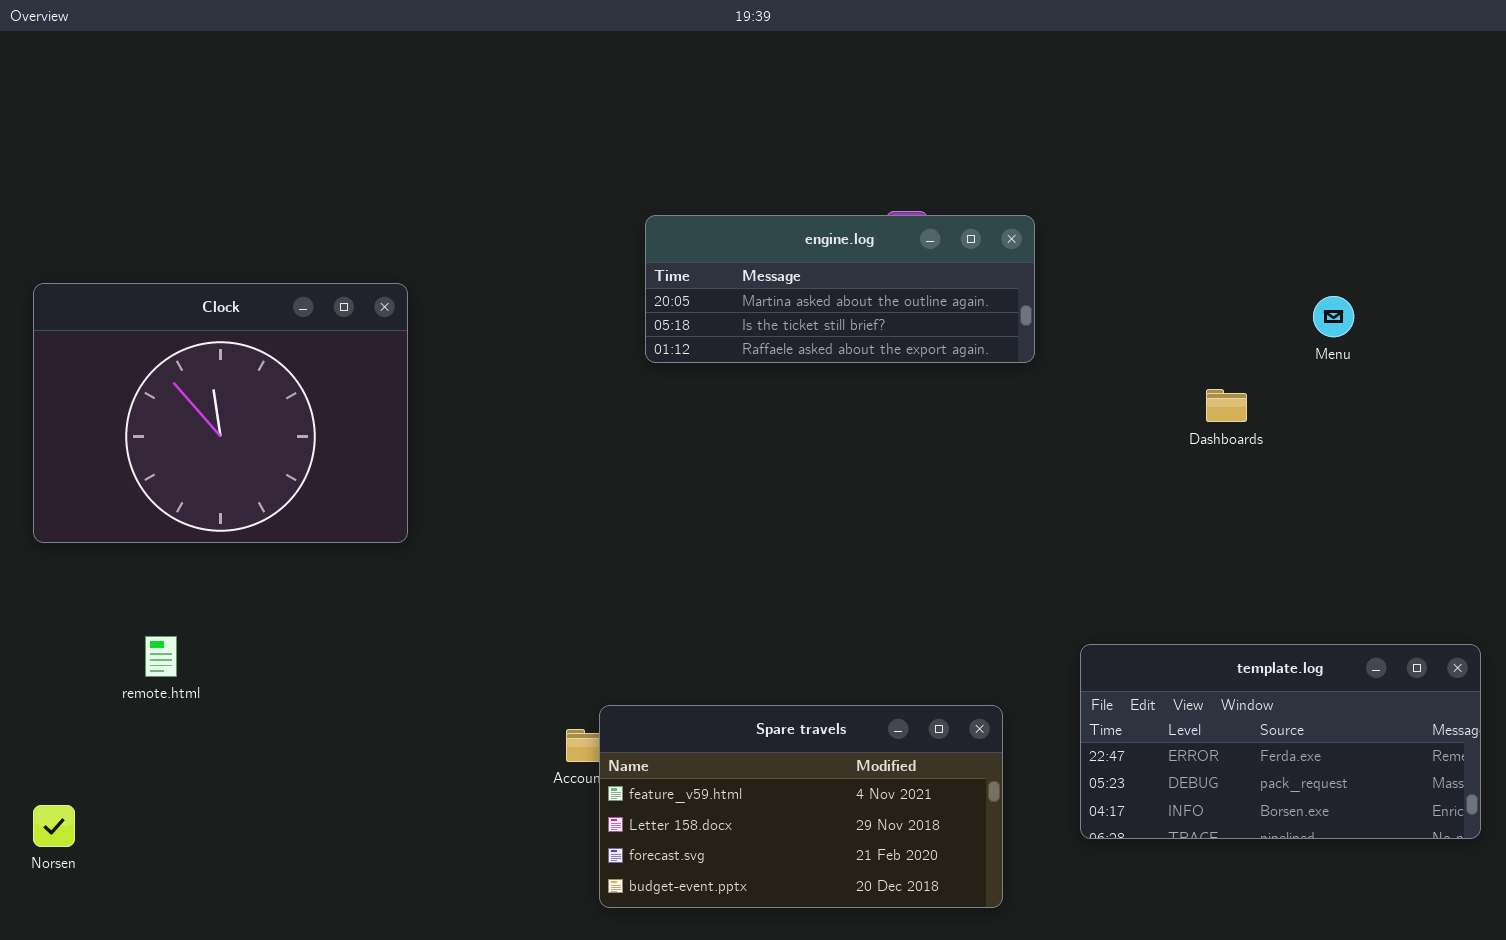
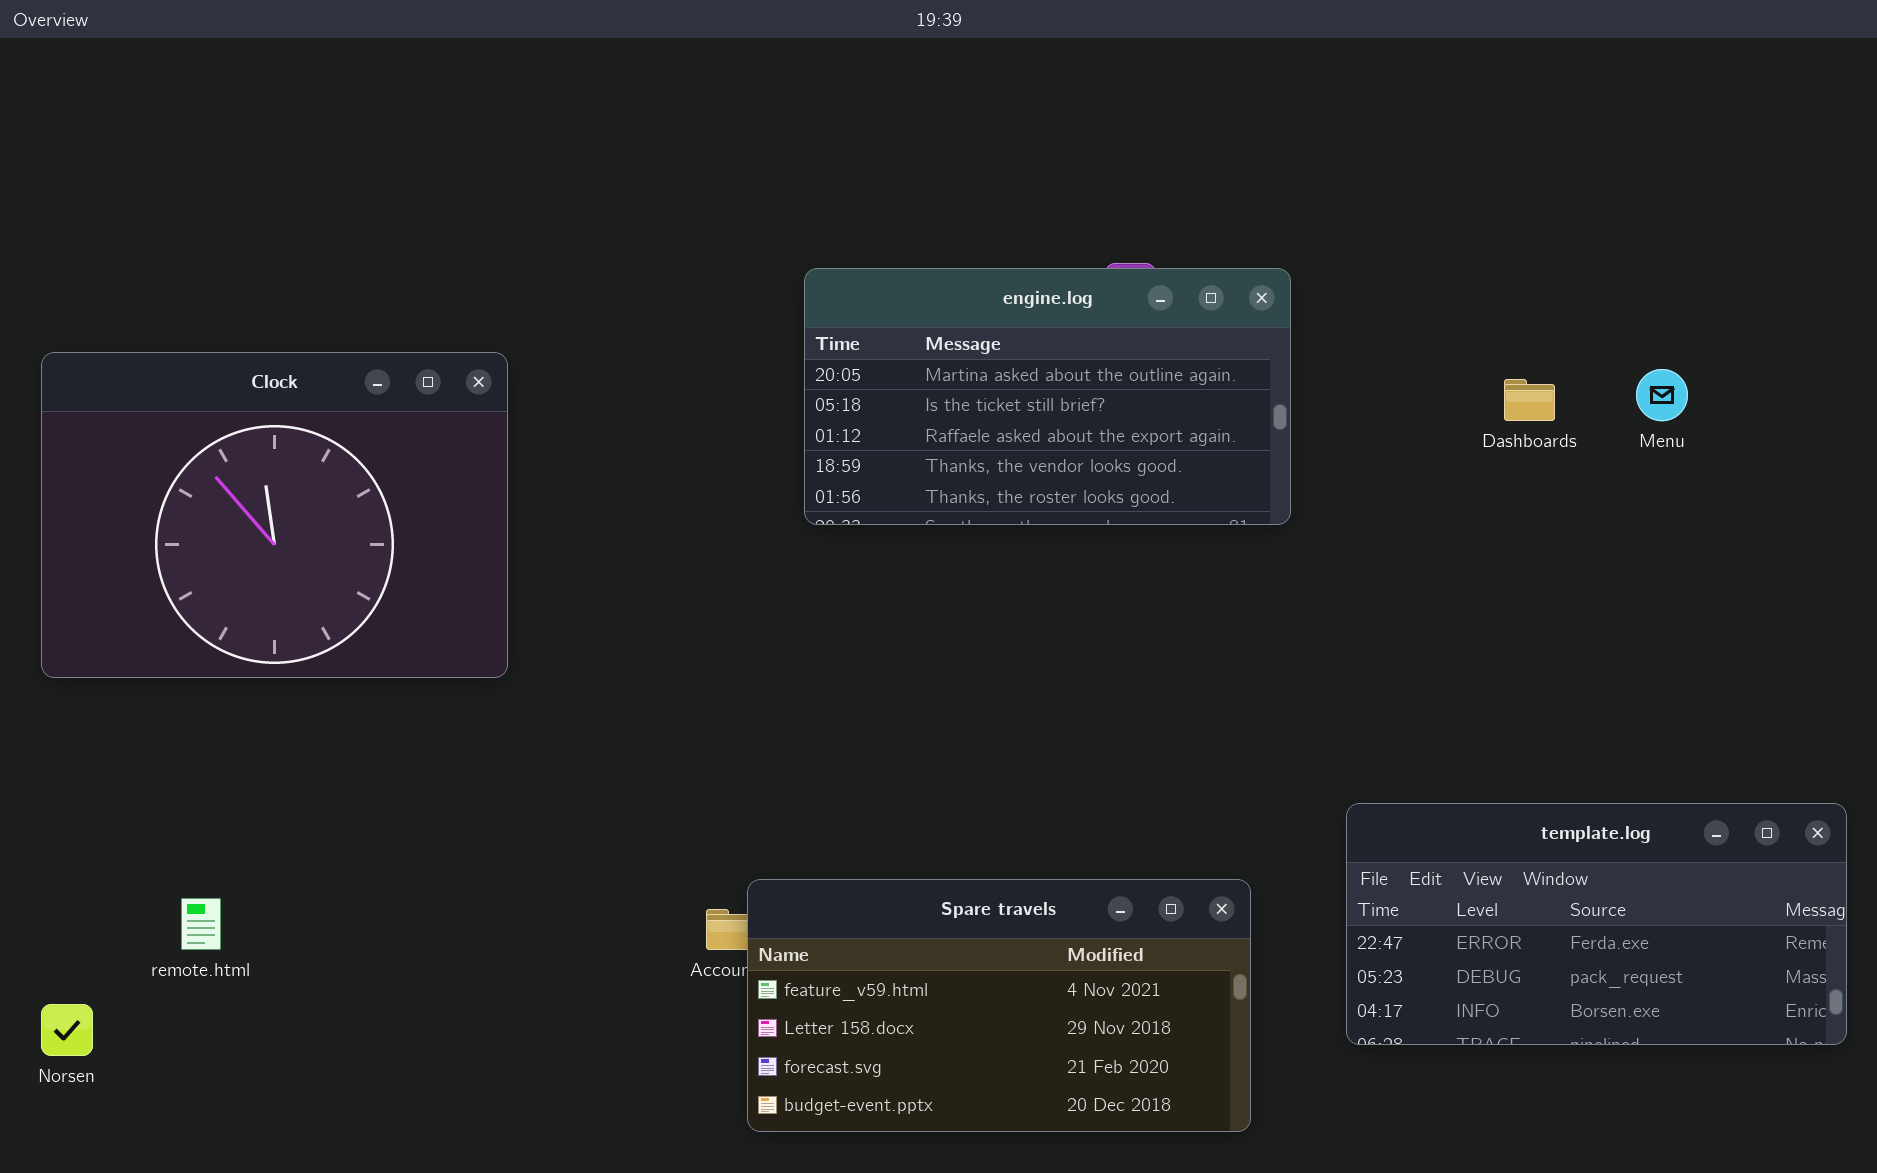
engine.log: [645,215,1035,363] -> [804,268,1291,525], resized
Dashboards: [1206,389,1247,422] -> [1504,379,1555,421], moved
remote.html: [145,636,177,677] -> [181,898,221,950], moved

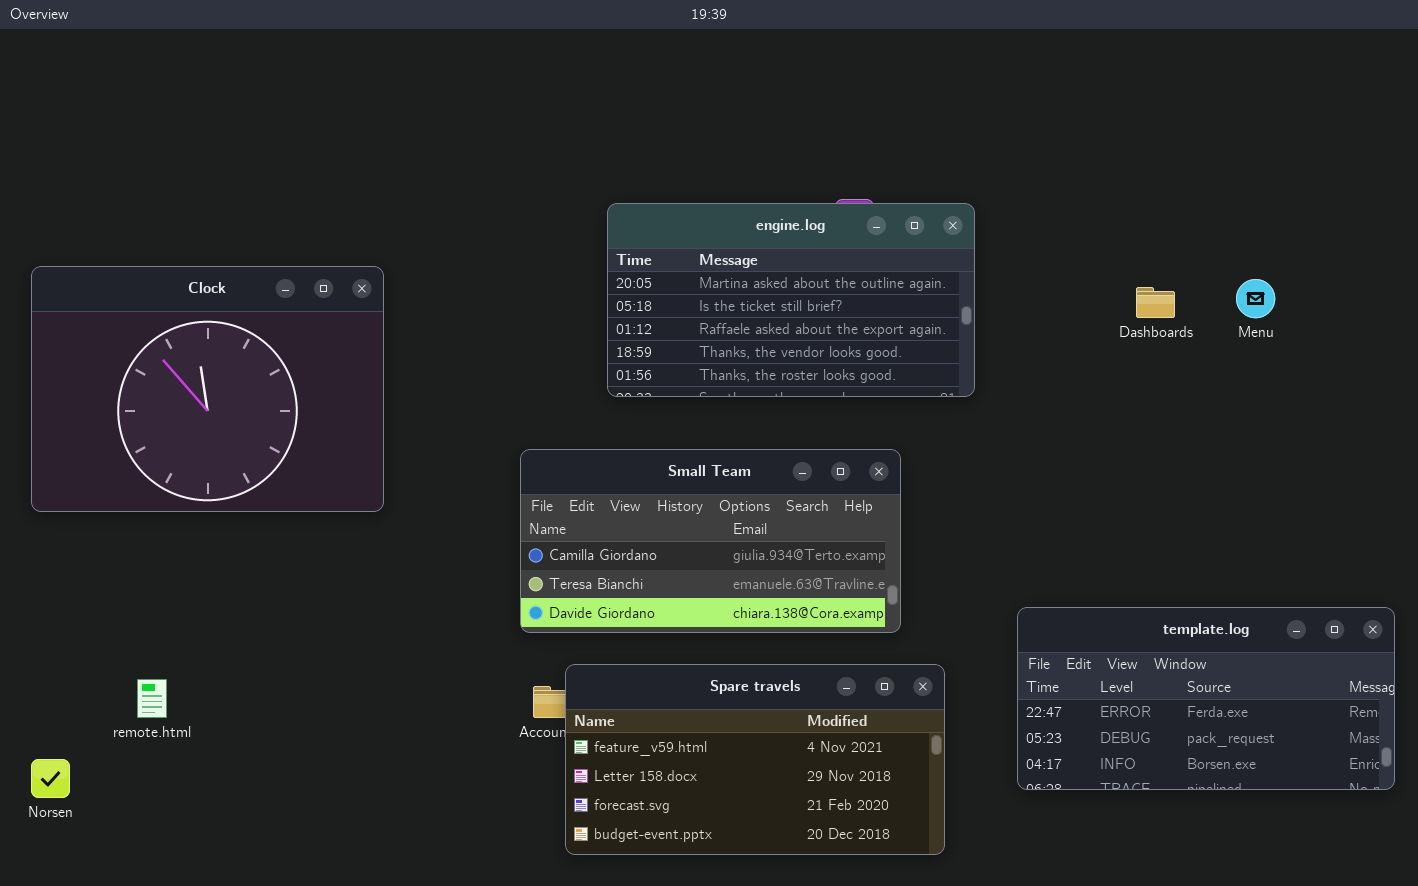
Small Team: none -> [520,449,901,633], opened

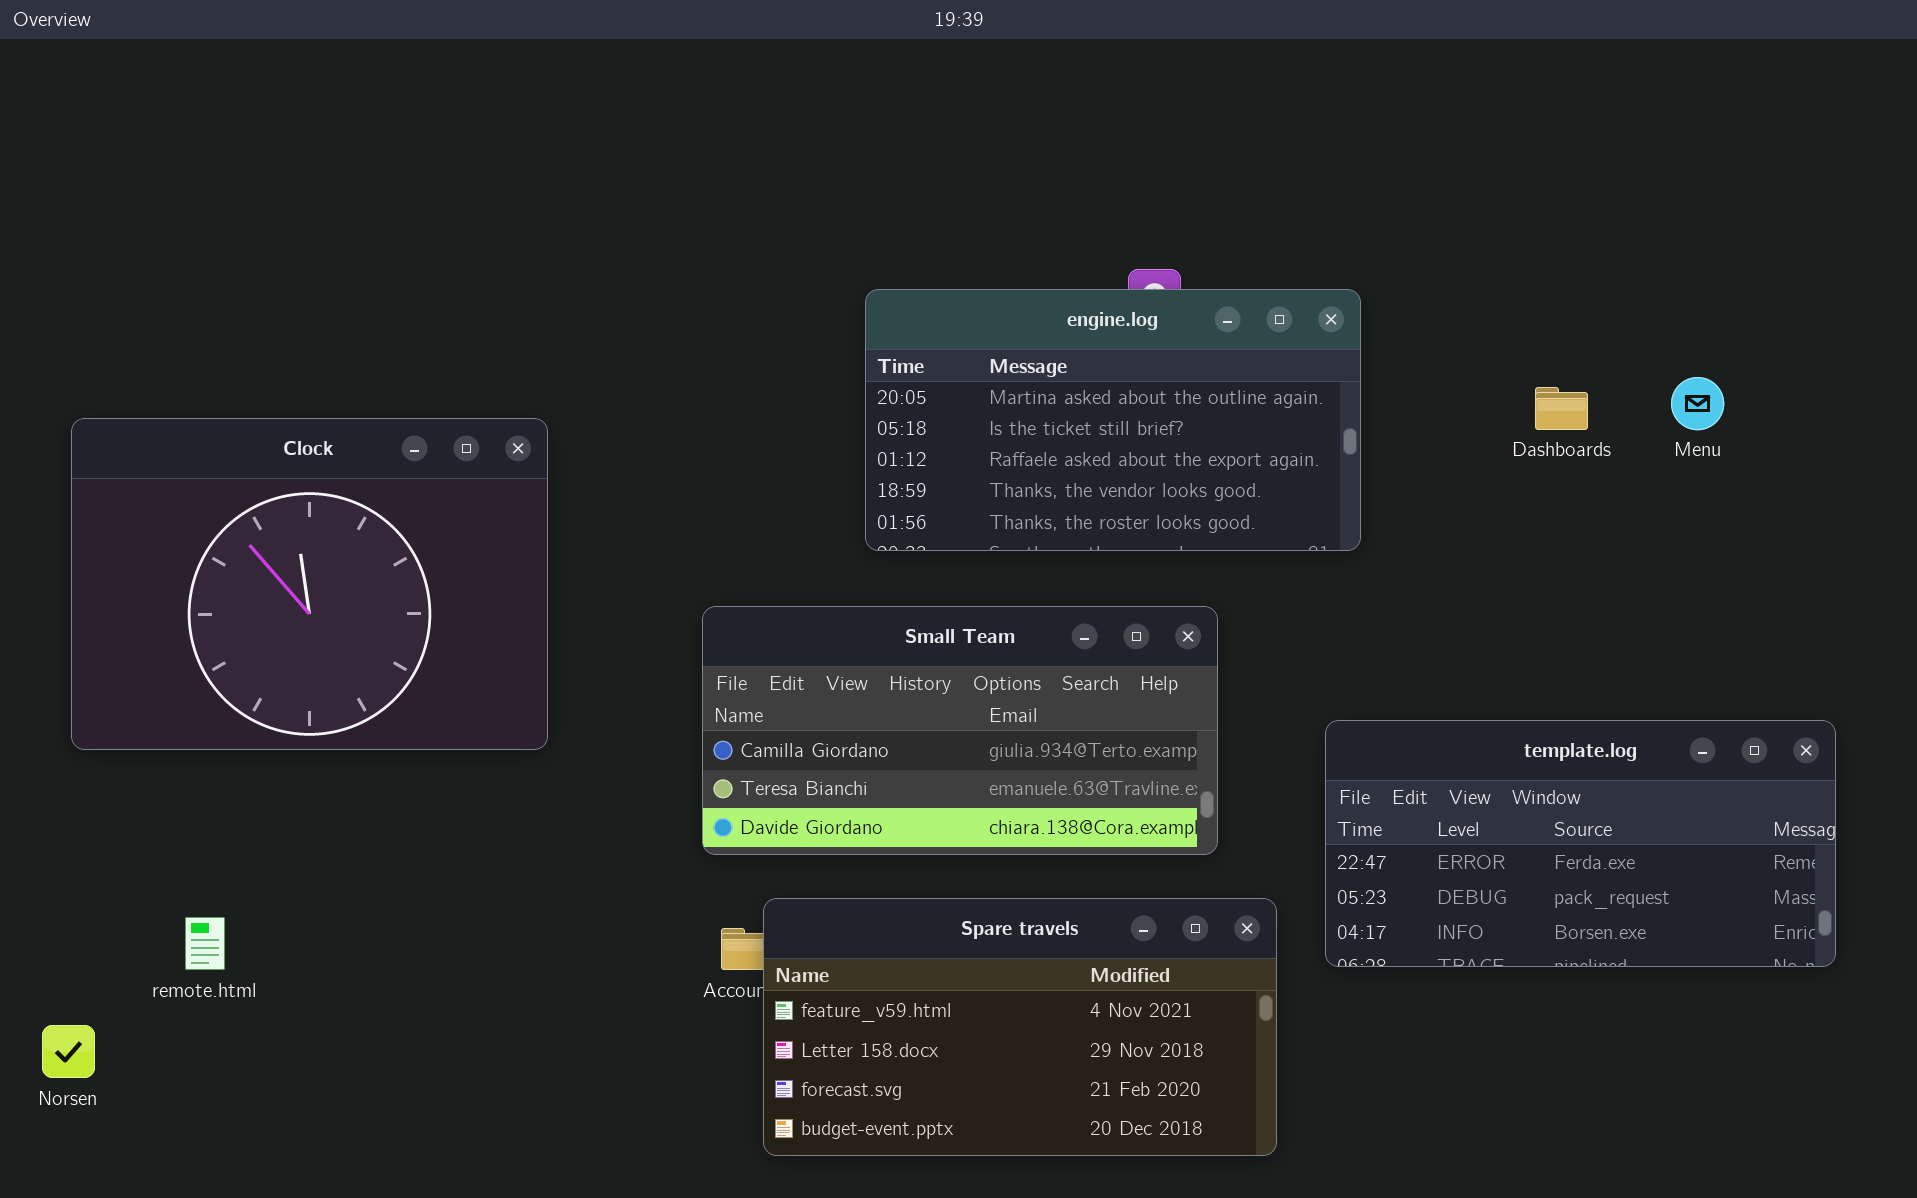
engine.log: [607,203,975,397] -> [865,289,1361,551], moved
Clock: [31,266,384,512] -> [71,418,548,750], moved
template.log: [1017,607,1395,790] -> [1325,720,1836,967], moved

